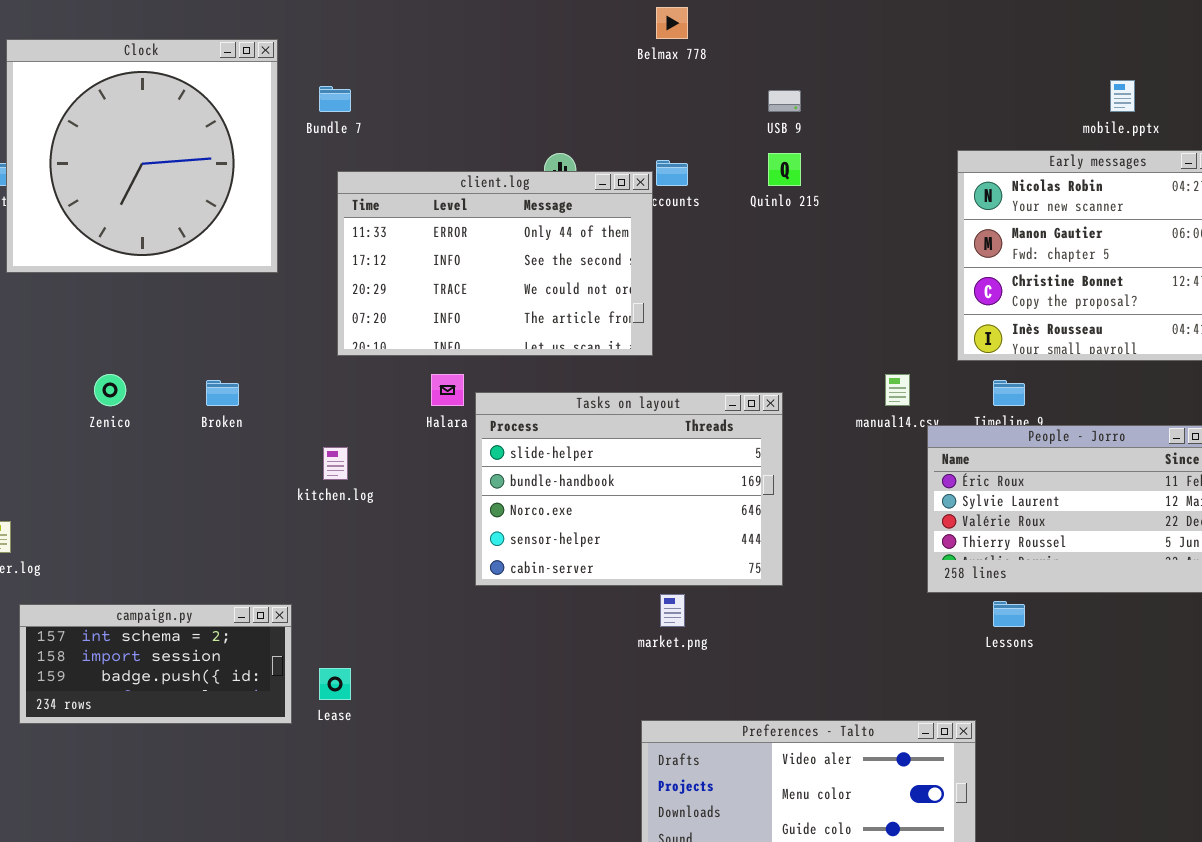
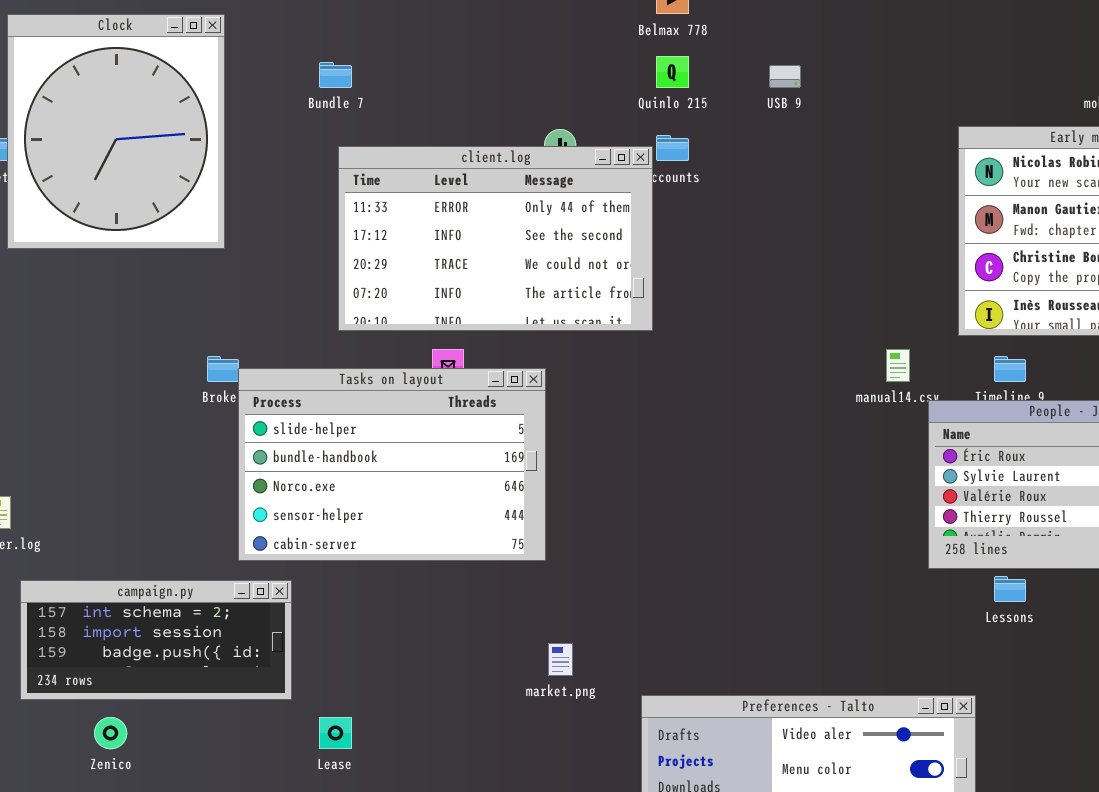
Clock: [6,39,278,273] -> [7,14,225,249], resized
Quinlo 215: [768,153,801,186] -> [656,56,689,88], moved
Zenico: [94,374,126,406] -> [94,717,127,749], moved
Tasks on layout: [475,392,783,586] -> [238,368,546,561], moved
market.png: [660,594,685,627] -> [548,643,573,676], moved
Lease: [319,668,351,700] -> [319,717,352,749], moved

